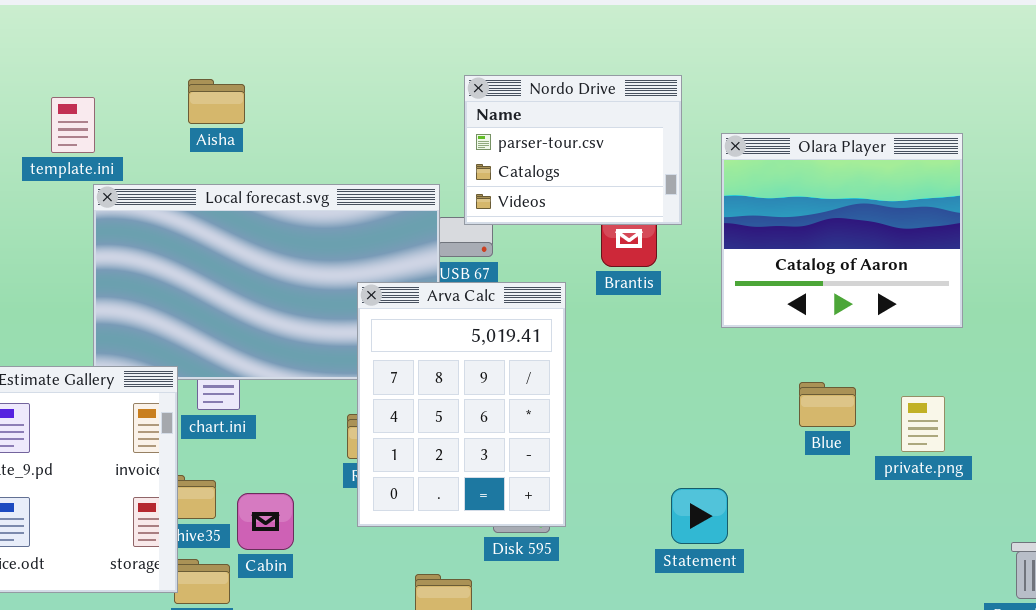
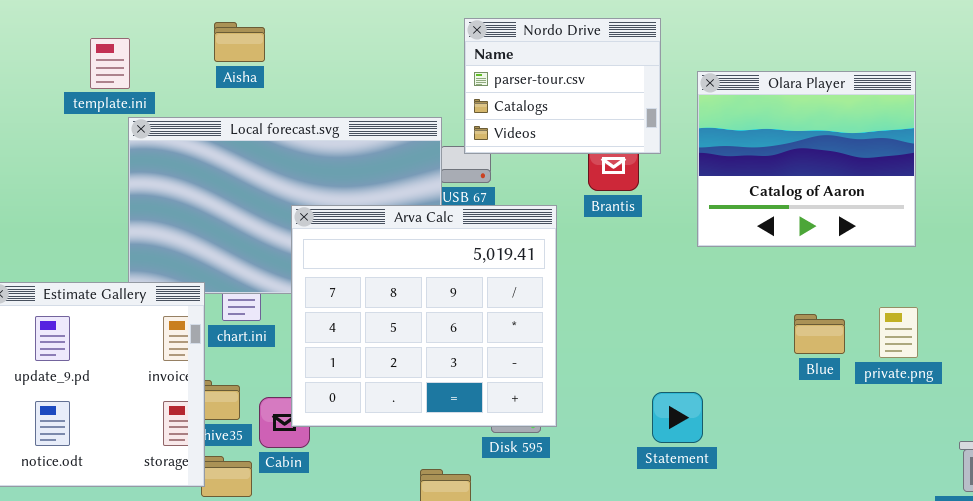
Arva Calc: [357,282,566,527] -> [291,205,557,427], resized
Blue: [799,382,856,427] -> [794,314,845,354], moved
private.png: [901,396,945,452] -> [879,307,918,358], moved

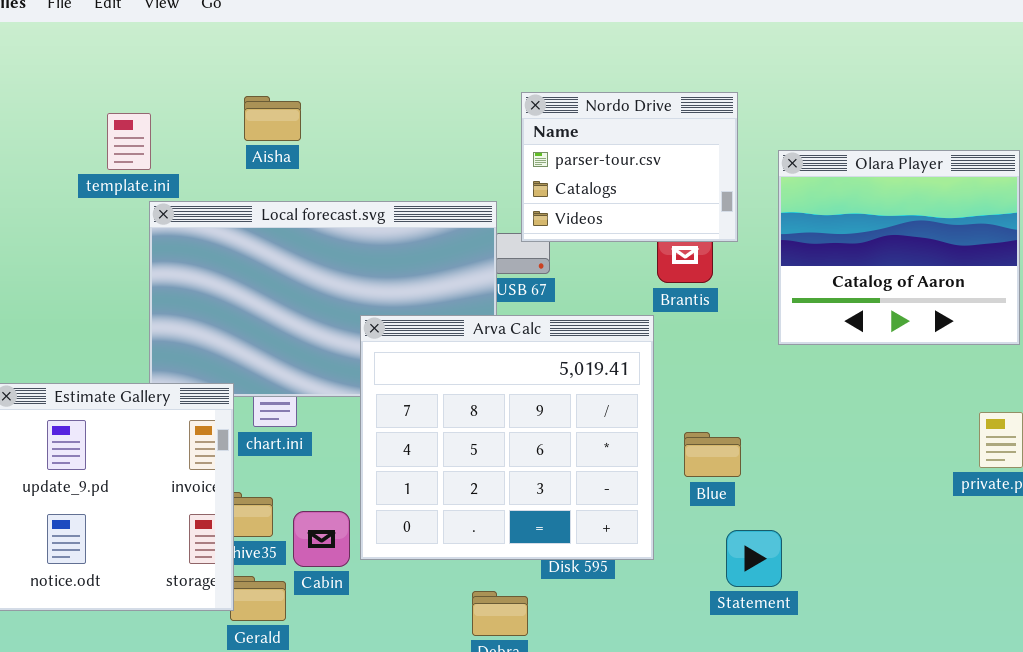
Arva Calc: [291,205,557,427] -> [360,315,654,560], moved
Blue: [794,314,845,354] -> [684,432,741,477], moved
Statement: [652,392,703,443] -> [726,530,782,587], moved

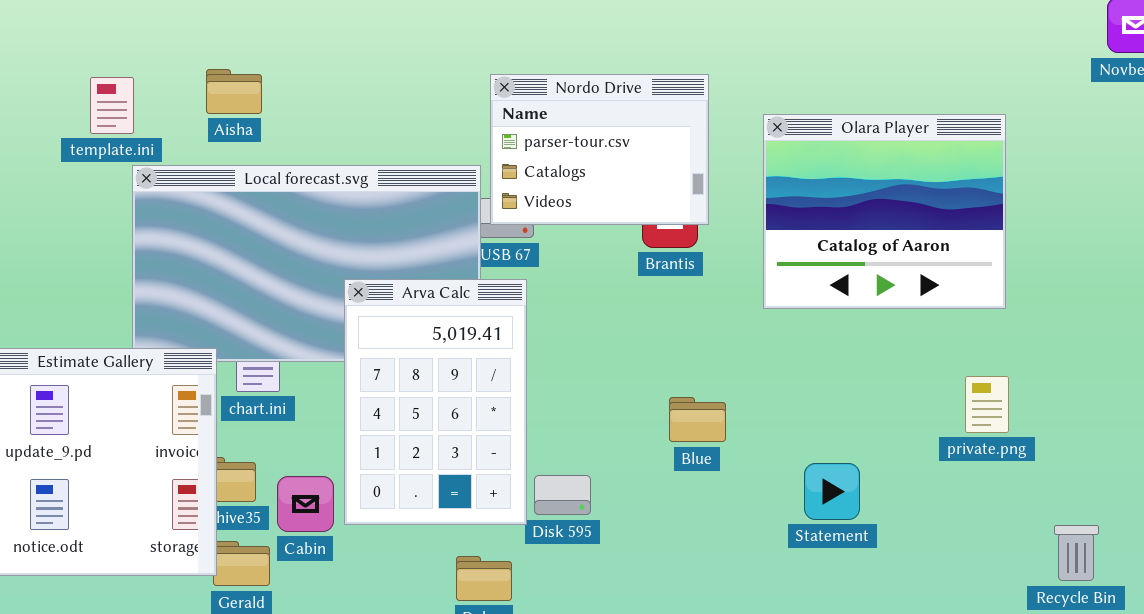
Nordo Drive: [521,92,738,242] -> [490,74,709,225], moved
Aisha: [244,96,301,141] -> [206,69,262,114], moved
Arva Calc: [360,315,654,560] -> [344,279,527,525], resized
Statement: [726,530,782,587] -> [804,463,860,520], moved

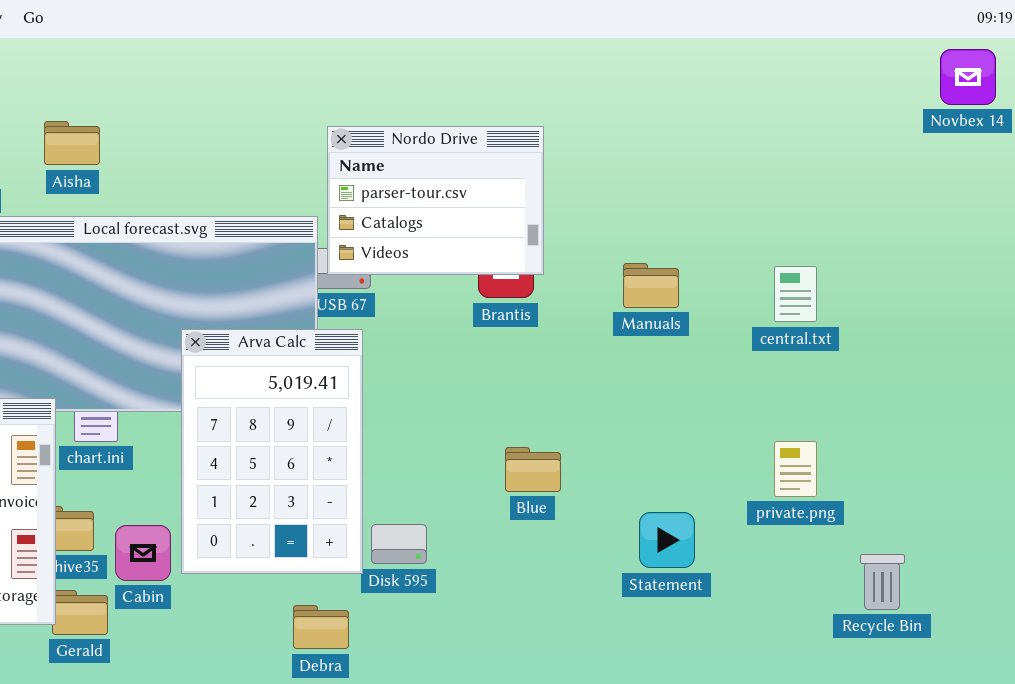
Olara Player: [763,114,1006,309] -> none, closed
private.png: [965,376,1009,433] -> [774,441,817,497], moved
Recycle Bin: [1054,525,1099,581] -> [860,554,905,610], moved

